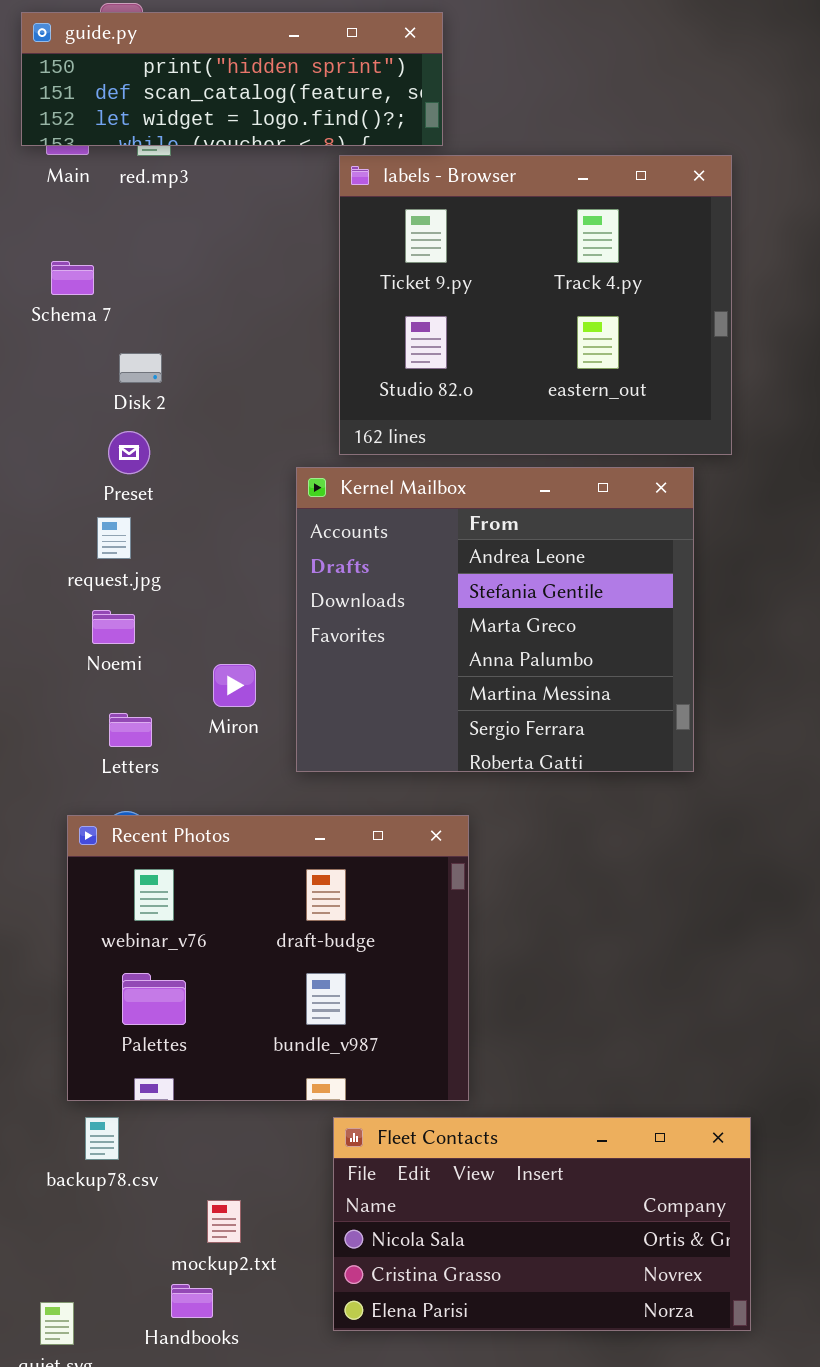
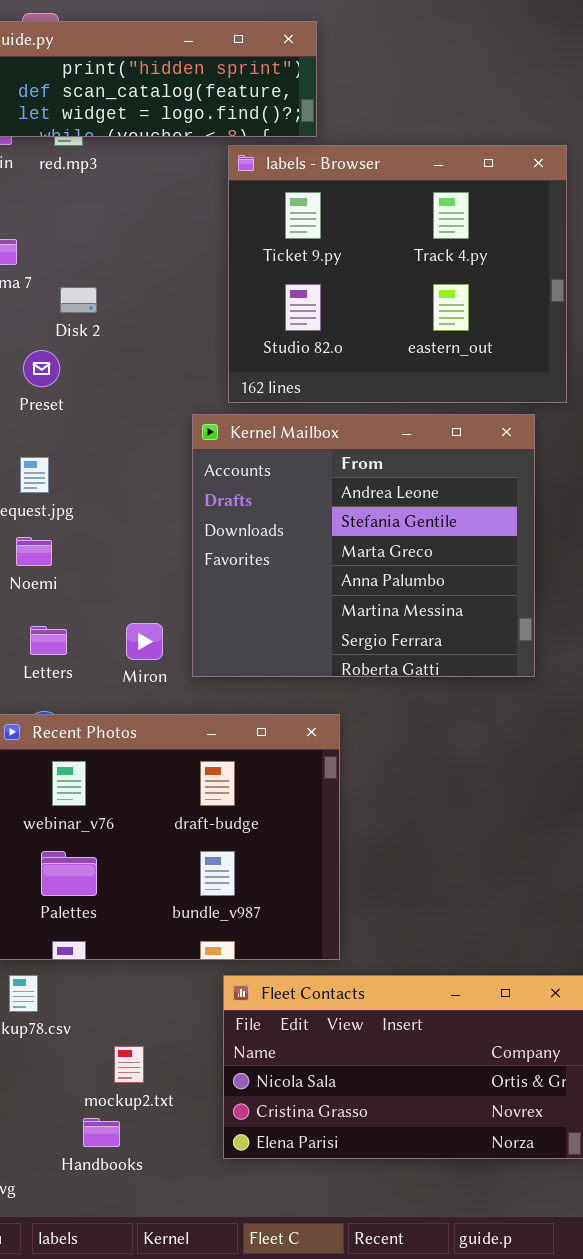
Disk 2: [119,353,162,383] -> [60,287,97,313], moved
Preset: [108,431,150,474] -> [23,350,60,387], moved
Miron: [213,664,256,707] -> [126,623,163,660], moved

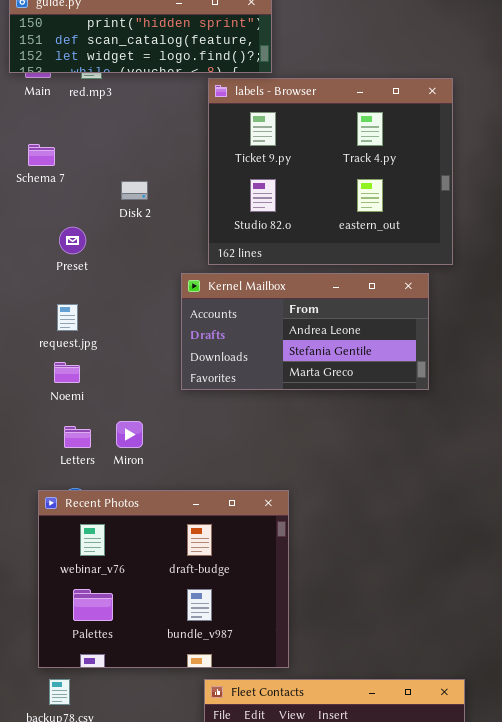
Disk 2: [60,287,97,313] -> [121,181,148,200], moved
Kernel Mailbox: [192,414,535,677] -> [181,273,429,390], resized
Miron: [126,623,163,660] -> [116,421,143,448], moved

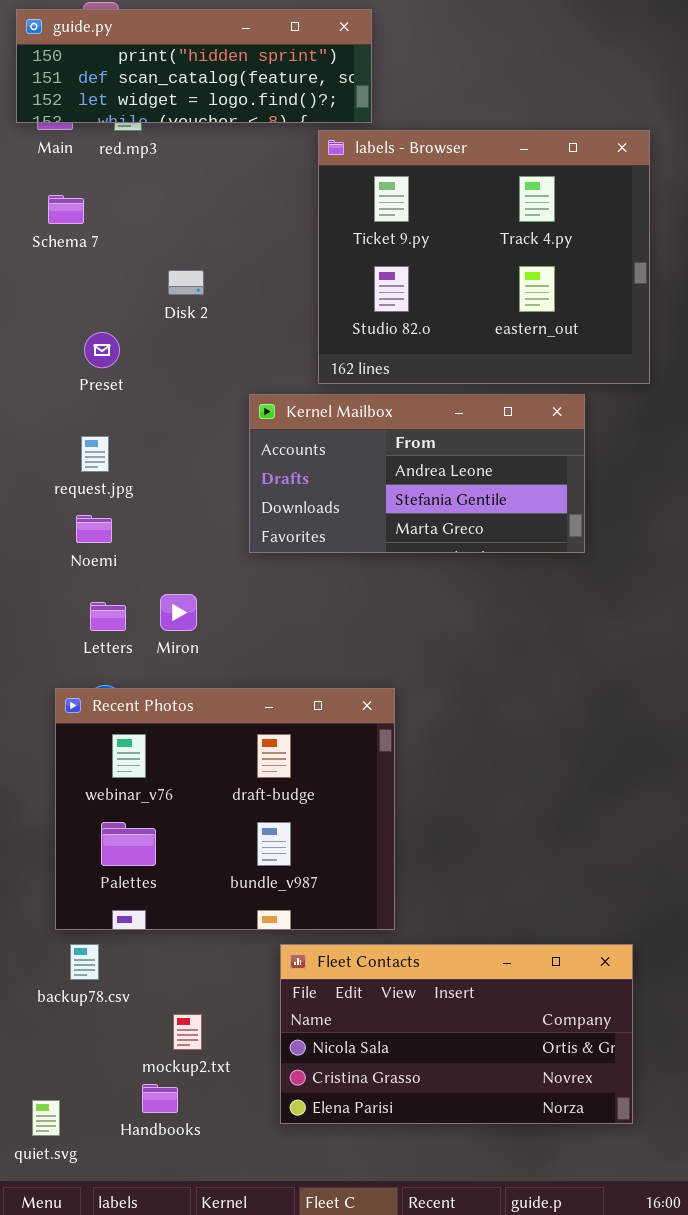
labels - Browser: [208,78,453,265] -> [318,130,650,384], moved
Schema 7: [28,144,55,166] -> [48,195,84,224], moved

